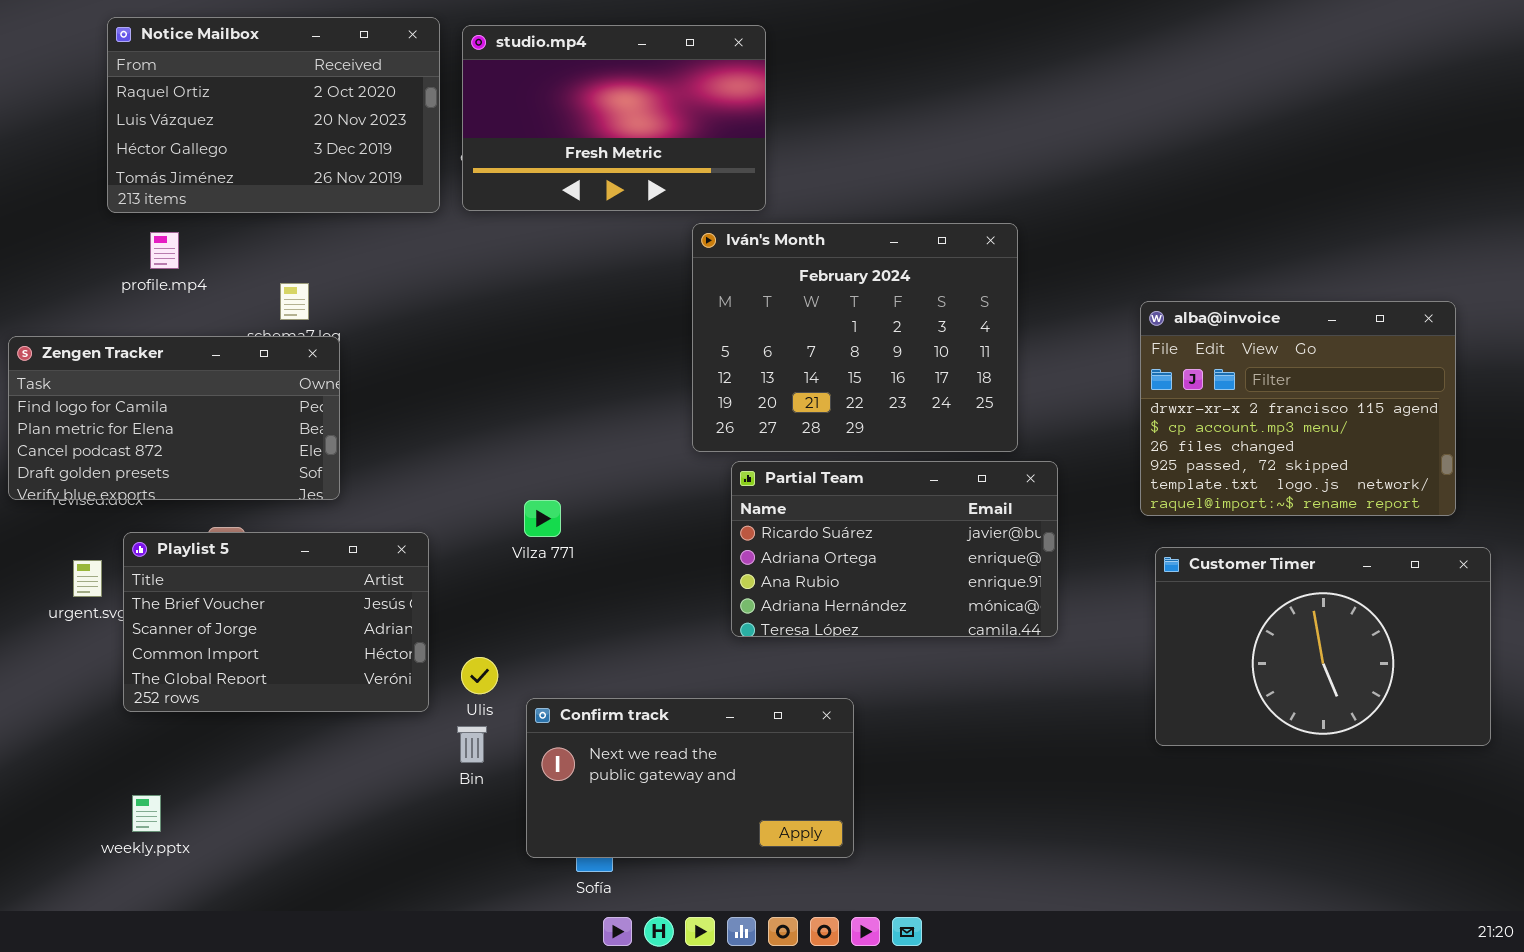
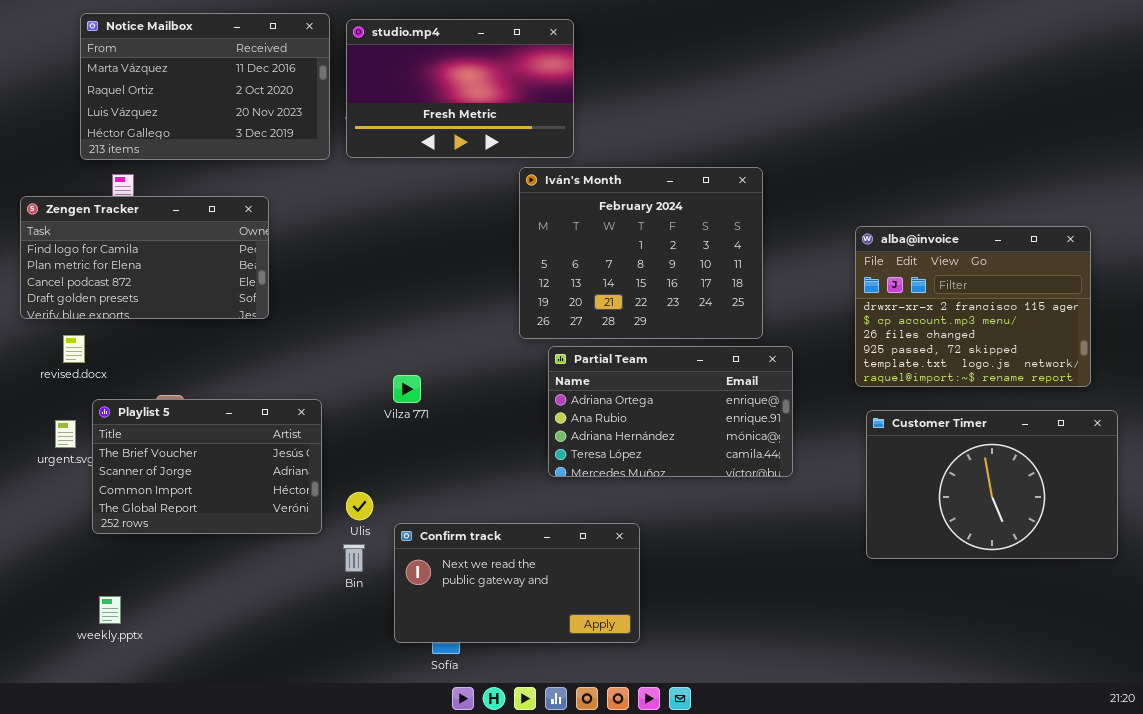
Notice Mailbox: [107,17,440,213] -> [80,13,330,160], scrolled up 1 row
Zengen Tracker: [8,336,340,500] -> [20,196,269,319], moved
Partial Team: [731,461,1058,637] -> [548,346,793,477], scrolled down 1 row

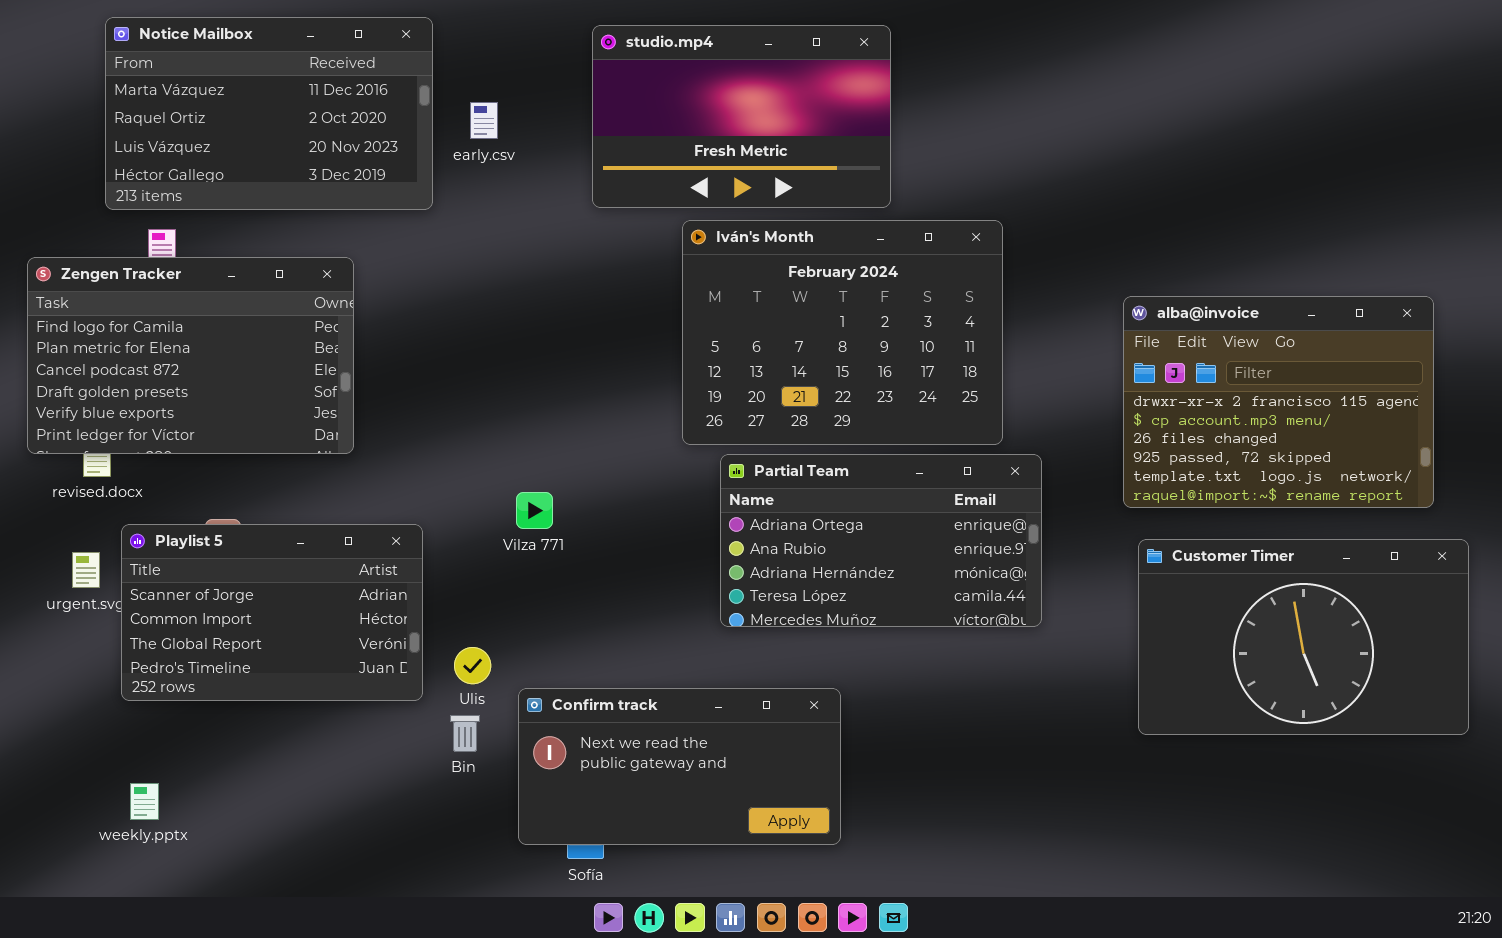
studio.mp4: [346,19,574,158] -> [592,25,891,208], moved
Zengen Tracker: [20,196,269,319] -> [27,257,354,454], resized
Playlist 5: [92,399,322,534] -> [121,524,423,701], scrolled down 1 row

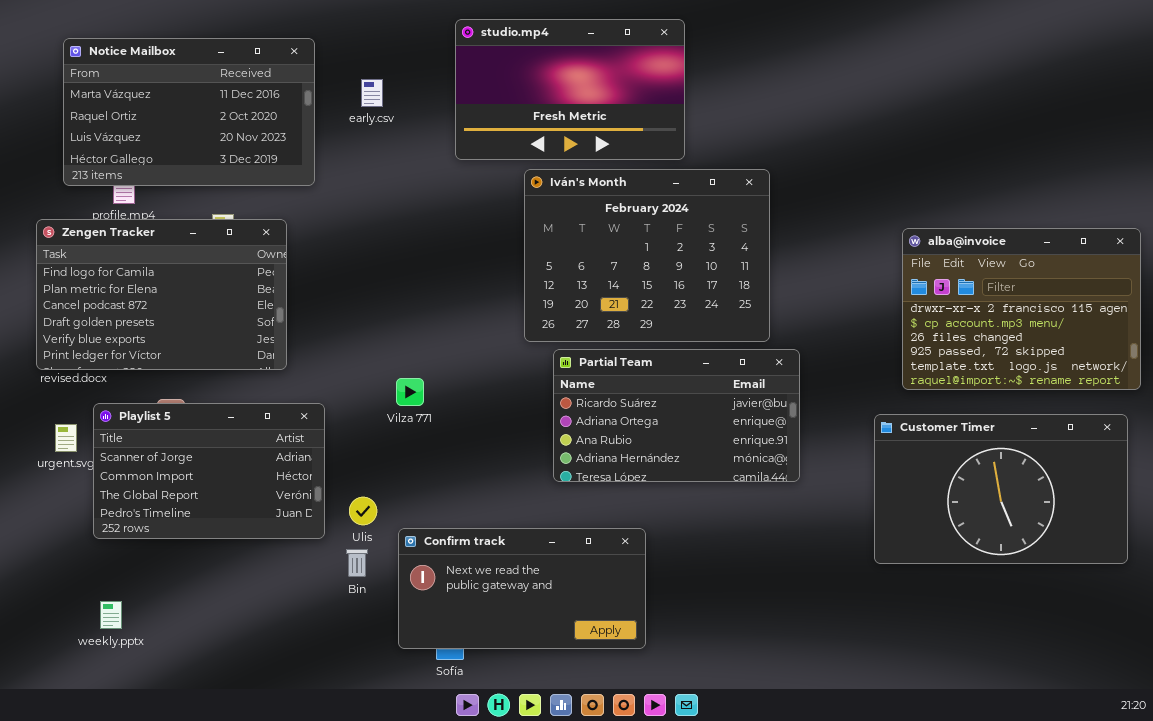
Notice Mailbox: [105,17,433,210] -> [63,38,315,186], moved
Zengen Tracker: [27,257,354,454] -> [36,219,287,370], moved
alba@invoice: [1123,296,1434,508] -> [902,228,1141,390], moved
Partial Team: [720,454,1042,627] -> [553,349,800,482], scrolled up 1 row

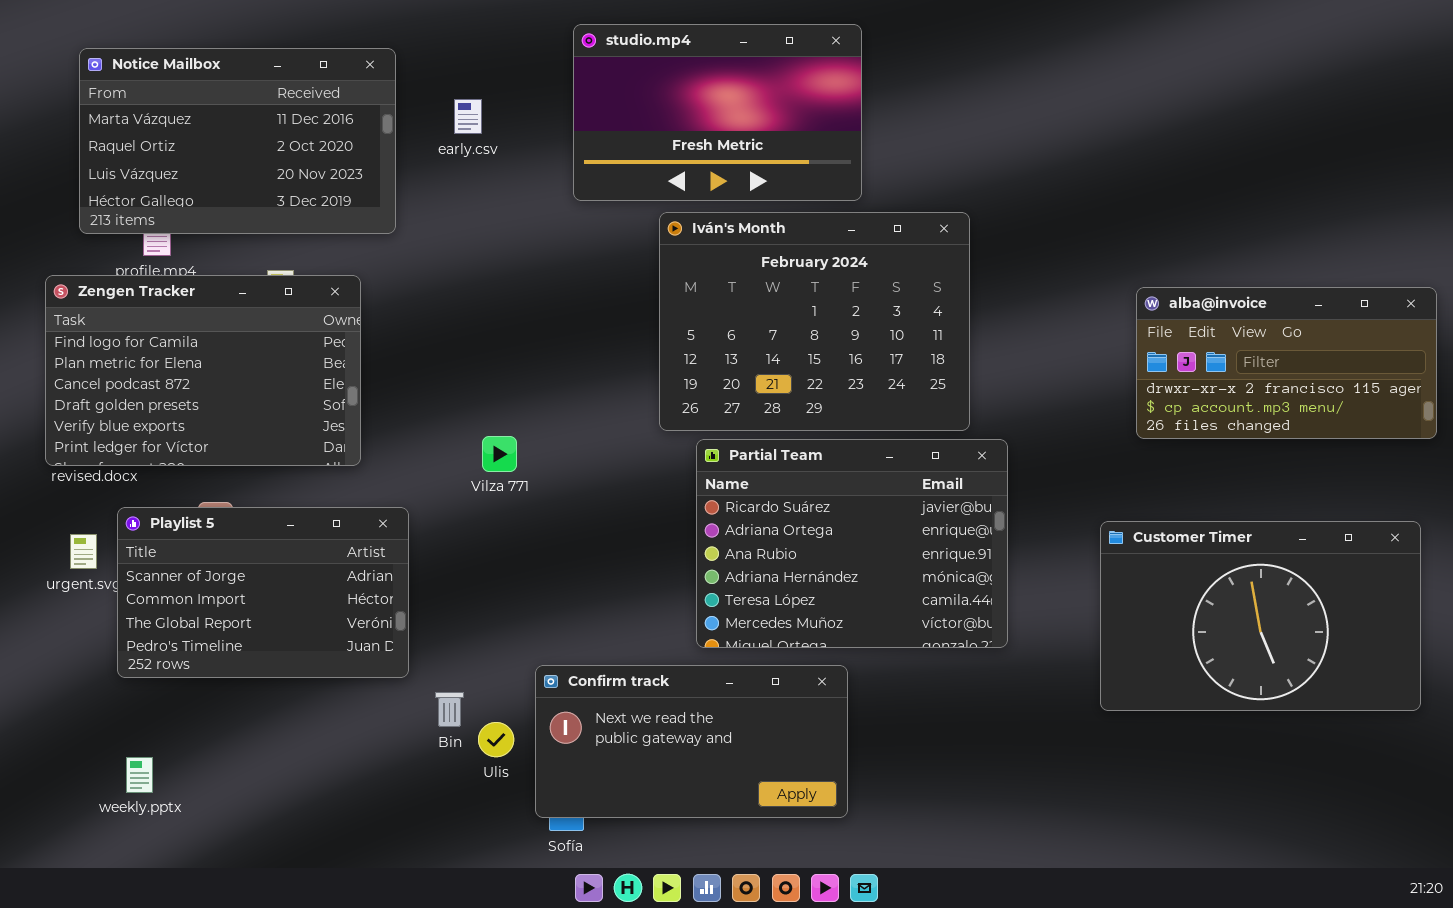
alba@invoice: [902,228,1141,390] -> [1136,287,1437,439], resized
Partial Team: [553,349,800,482] -> [696,439,1008,648], resized
Vilza 771: [396,378,424,406] -> [482,436,517,472], moved
Ulis: [349,497,377,525] -> [478,722,514,757], moved
Confirm track: [398,528,646,649] -> [535,665,848,818], moved

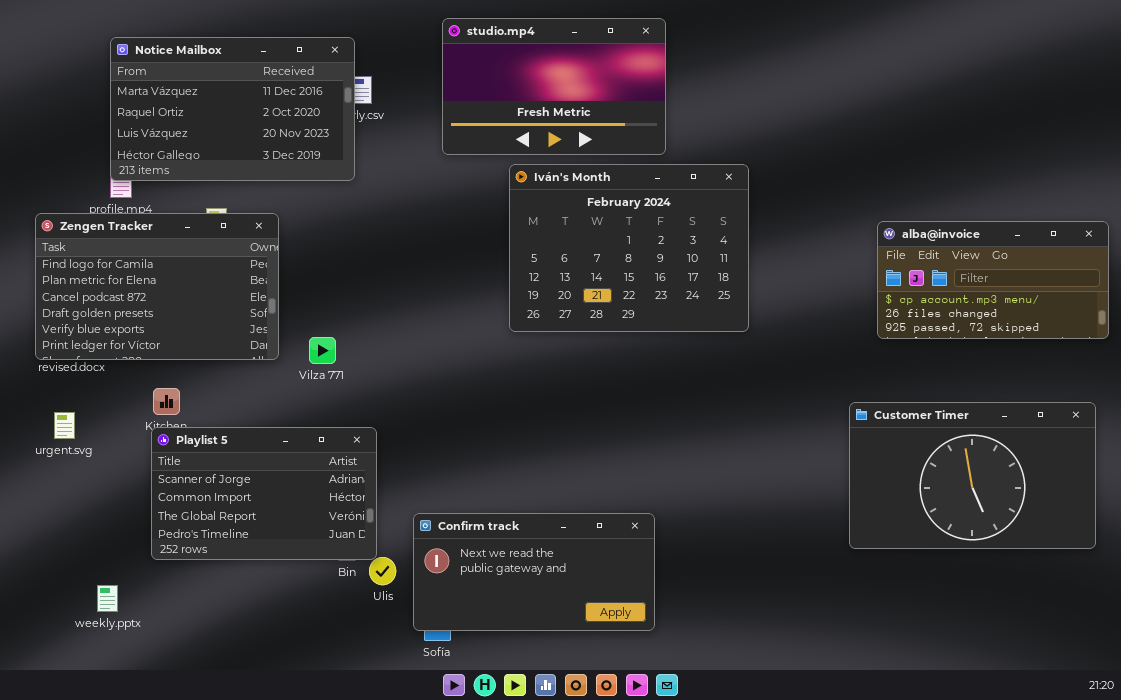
Notice Mailbox: [79,48,396,234] -> [110,37,355,181], moved
alba@invoice: [1136,287,1437,439] -> [877,221,1109,339], scrolled down 1 row
Vilza 771: [482,436,517,472] -> [309,337,336,364], moved
Partial Team: [696,439,1008,648] -> none, closed
Playlist 5: [117,507,409,678] -> [151,427,377,560], moved

